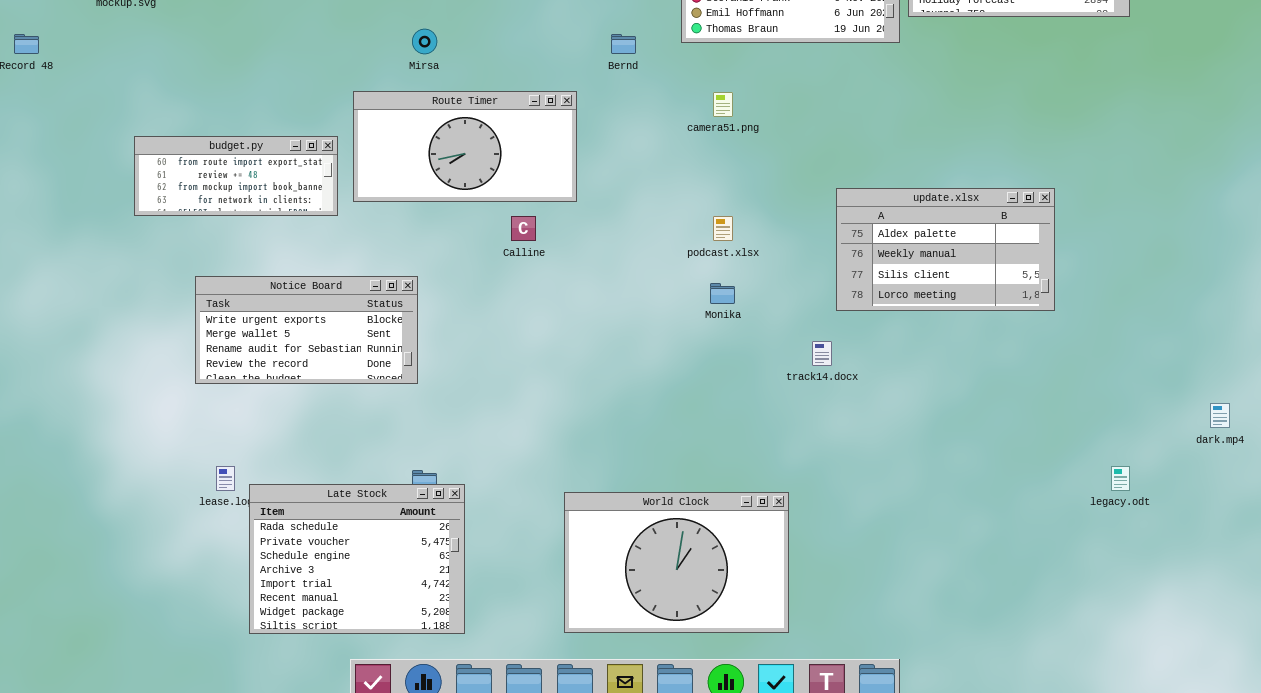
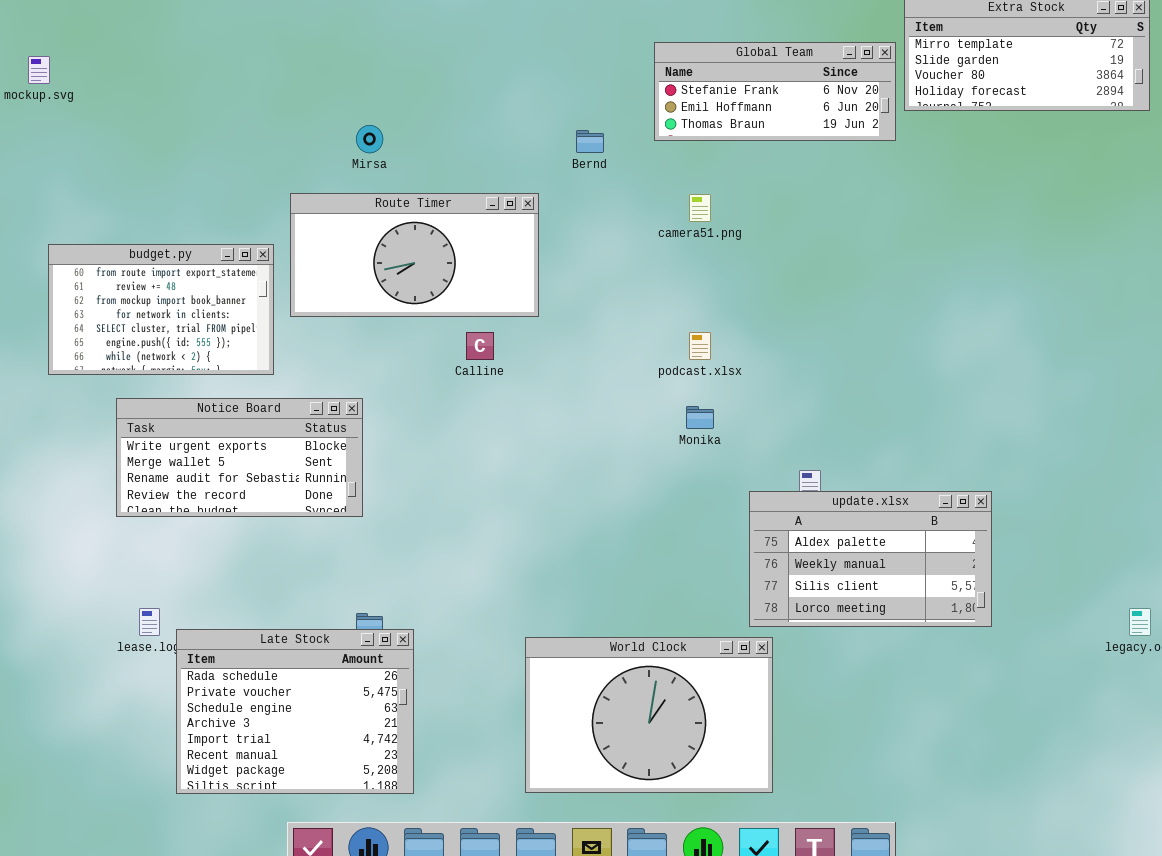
budget.py: [134,136,338,216] -> [48,244,274,375], resized
update.xlsx: [836,188,1055,311] -> [749,491,992,627], moved

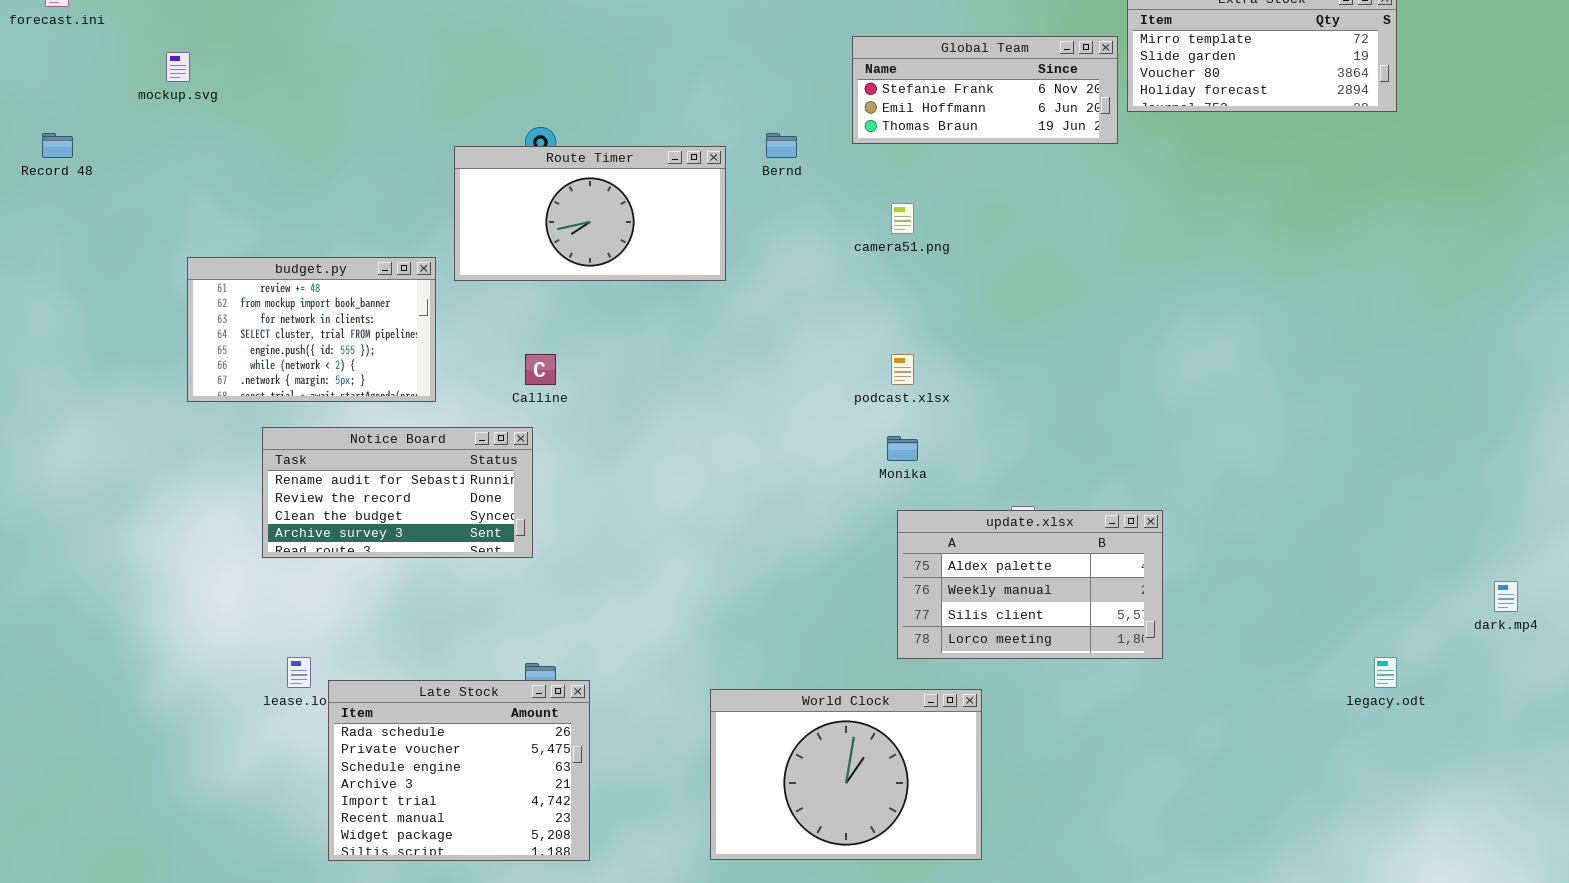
Route Timer: [290,193,539,317] -> [454,146,726,281], moved
budget.py: [48,244,274,375] -> [187,257,436,402], scrolled down 1 row
Calline: [466,332,494,360] -> [525,354,556,385], moved
Notice Board: [116,398,363,517] -> [262,427,533,558], scrolled down 2 rows
update.xlsx: [749,491,992,627] -> [897,510,1163,659], moved

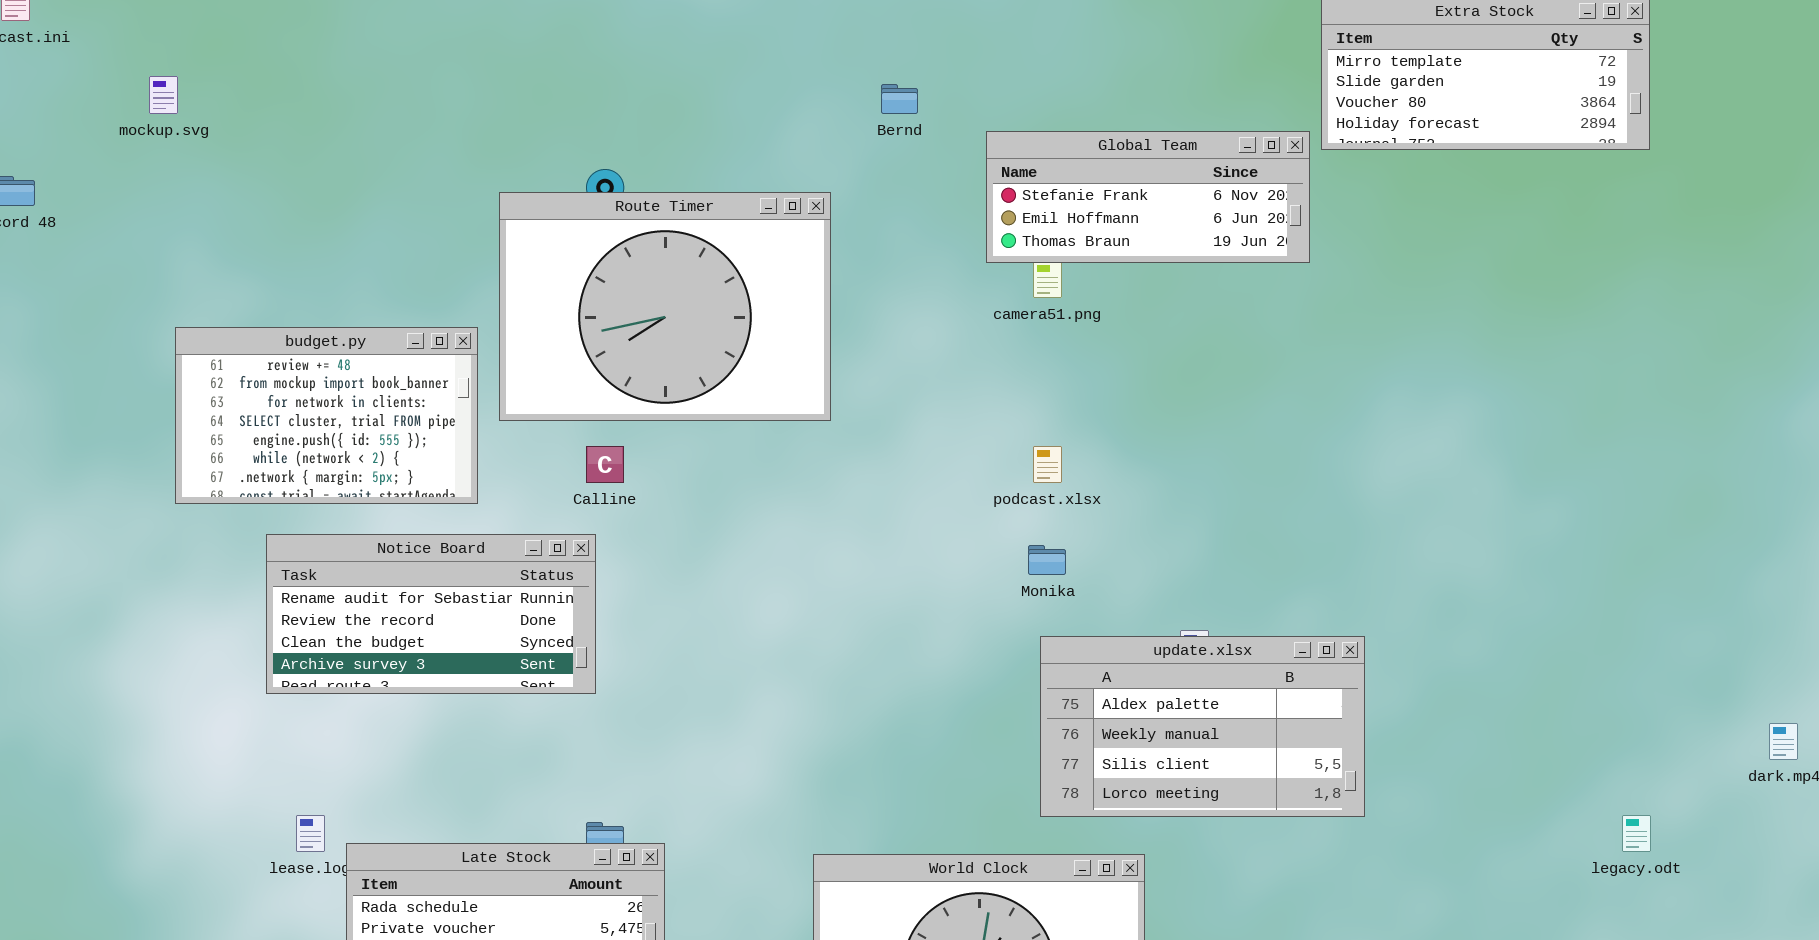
Global Team: [852,36,1118,144] -> [986,131,1310,263], moved
Bernd: [766,133,797,158] -> [881,84,918,114], moved
Route Timer: [454,146,726,281] -> [499,192,831,421], resized

